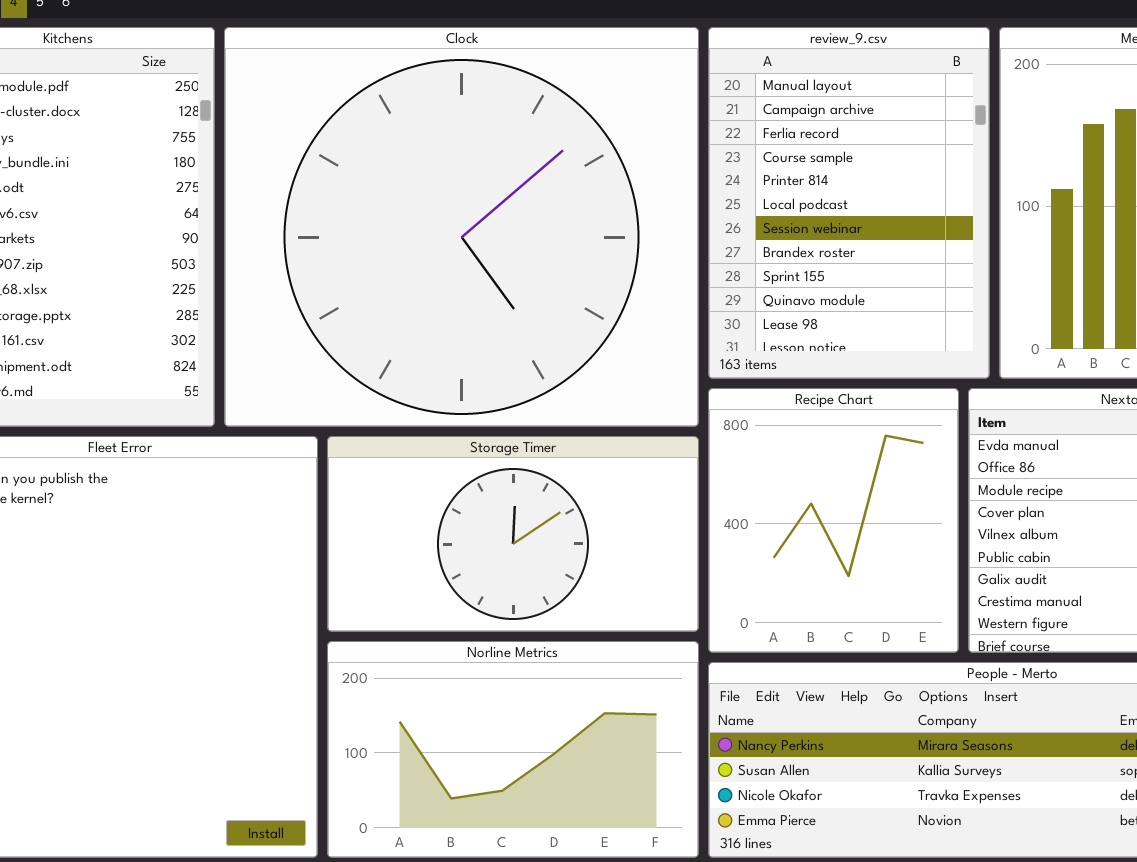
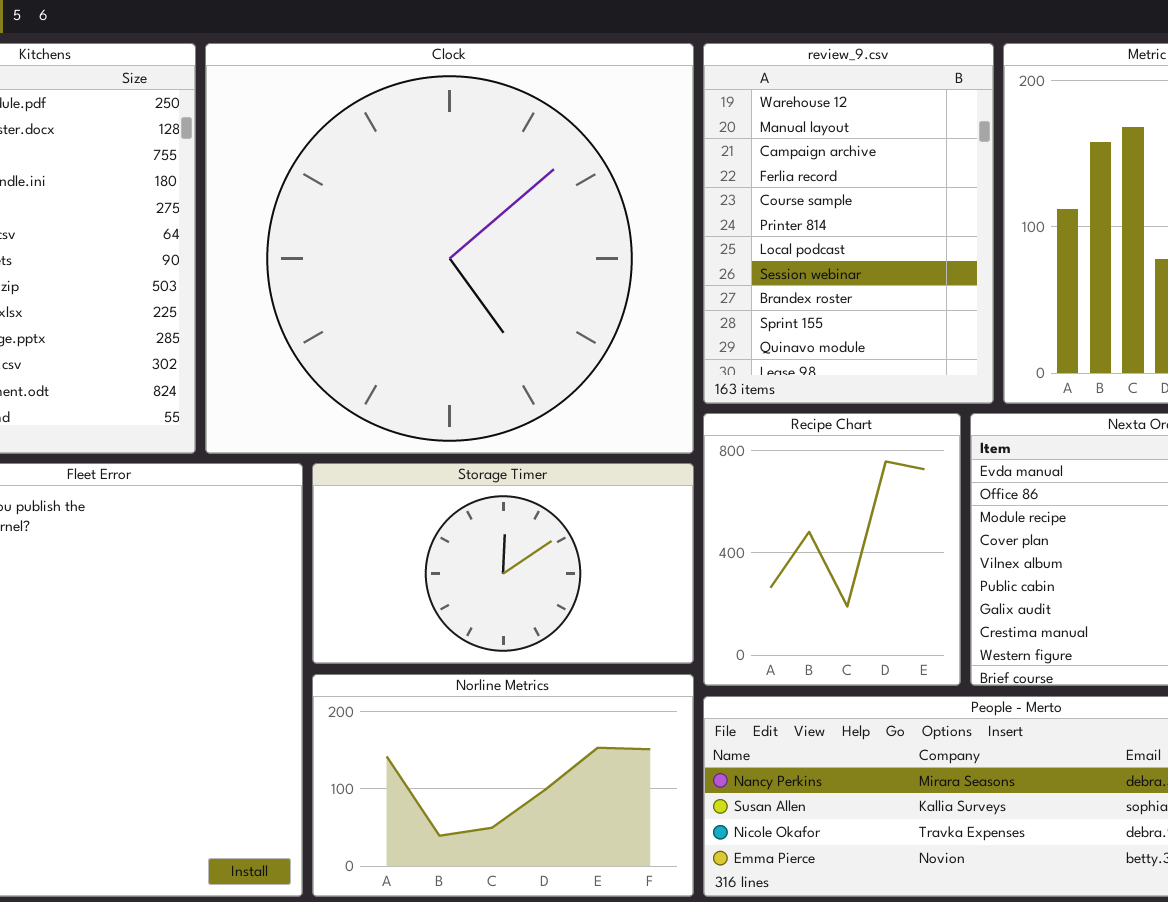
review_9.csv: [708,27,990,379] -> [703,43,994,404], scrolled up 1 row

